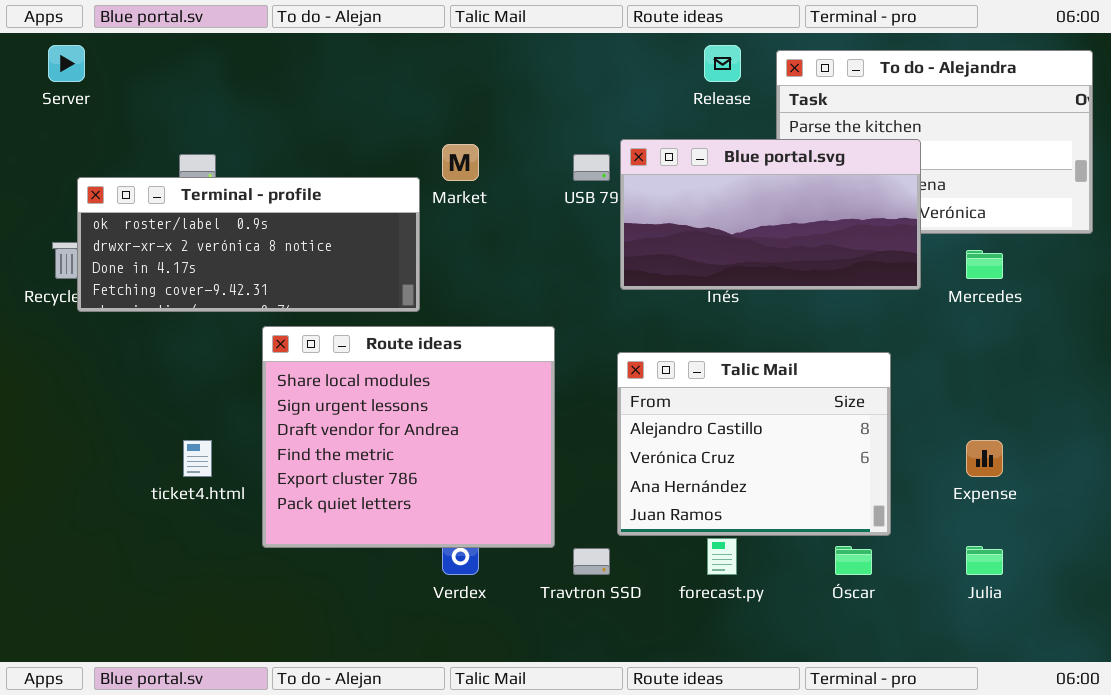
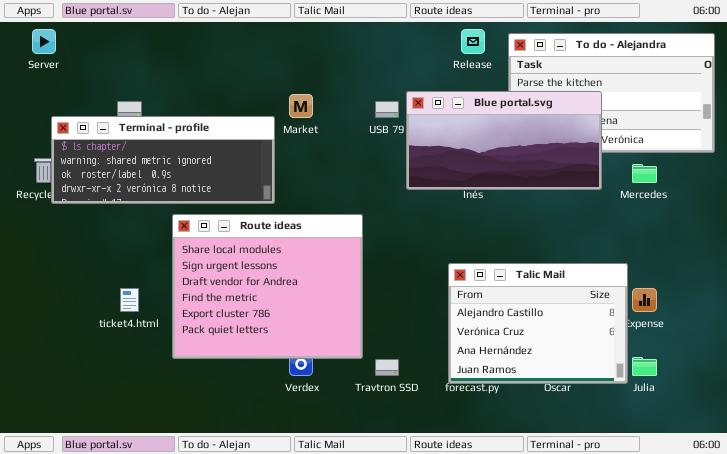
Terminal - profile: [77,177,420,312] -> [51,116,275,204], scrolled up 2 rows
Talic Mail: [617,352,891,536] -> [448,263,628,384], moved

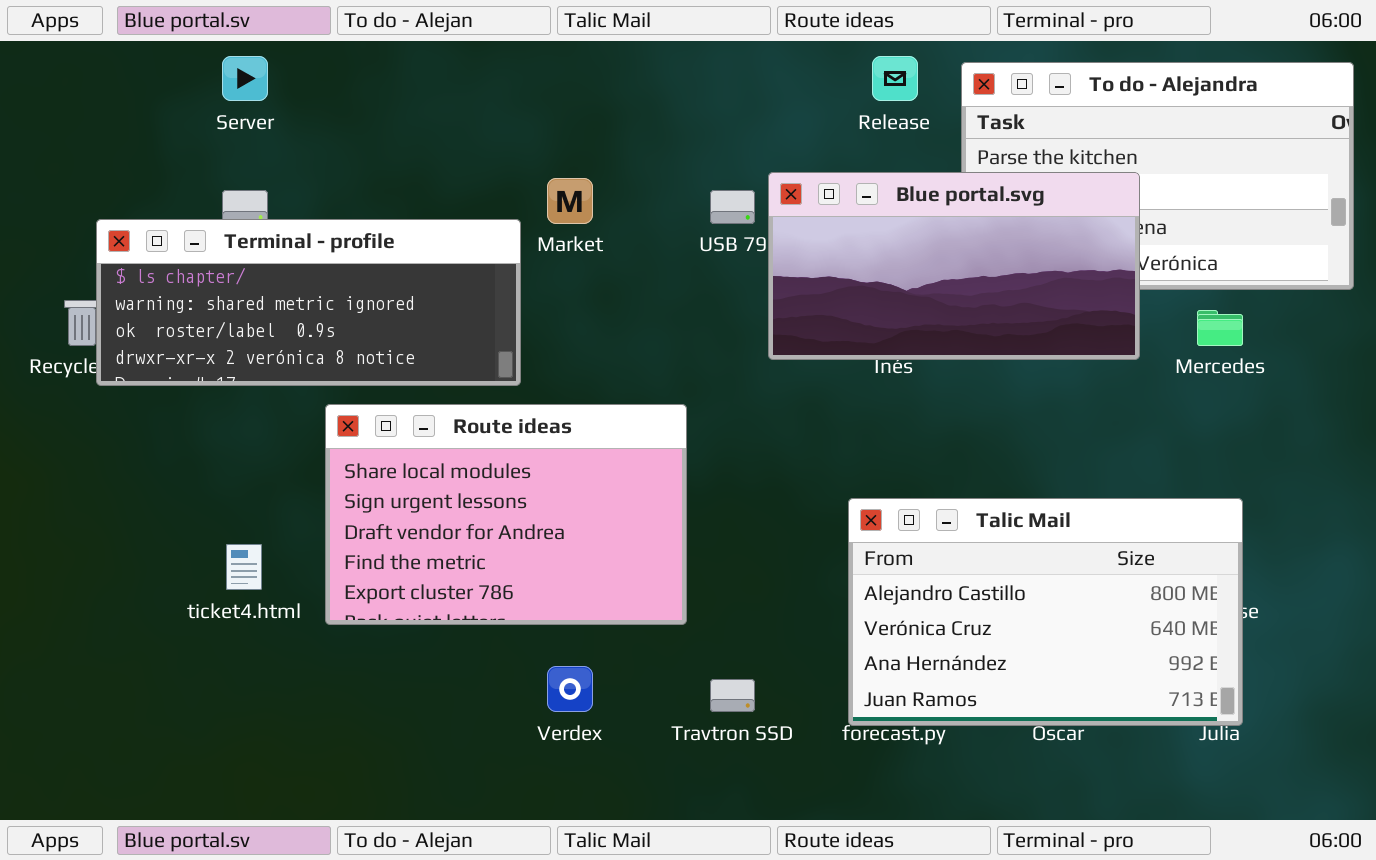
Server: [32,29,56,54] -> [222,56,268,101], moved
Route ideas: [172,214,363,359] -> [325,404,687,625], resized
Talic Mail: [448,263,628,384] -> [848,498,1243,726], resized

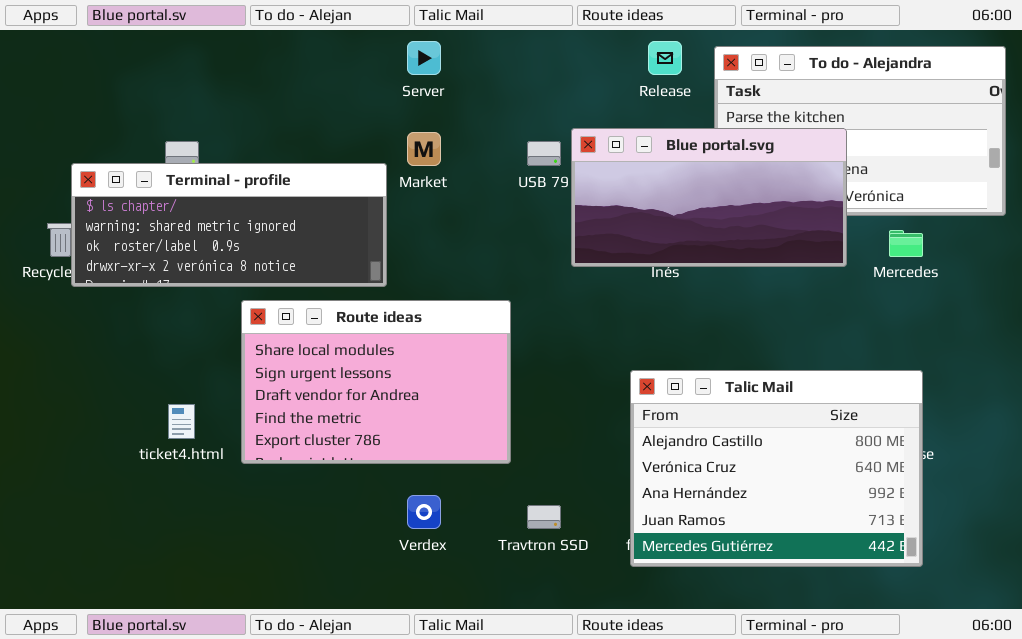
Server: [222,56,268,101] -> [407,41,441,75], moved
Talic Mail: [848,498,1243,726] -> [630,370,923,567], resized

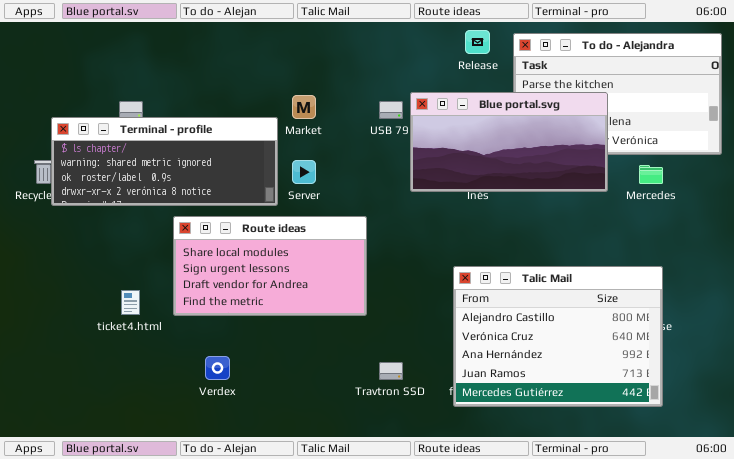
Server: [407,41,441,75] -> [292,160,316,184], moved
Route ideas: [241,300,511,464] -> [173,216,367,316], resized
Verdex: [407,495,441,529] -> [205,356,230,380], moved

